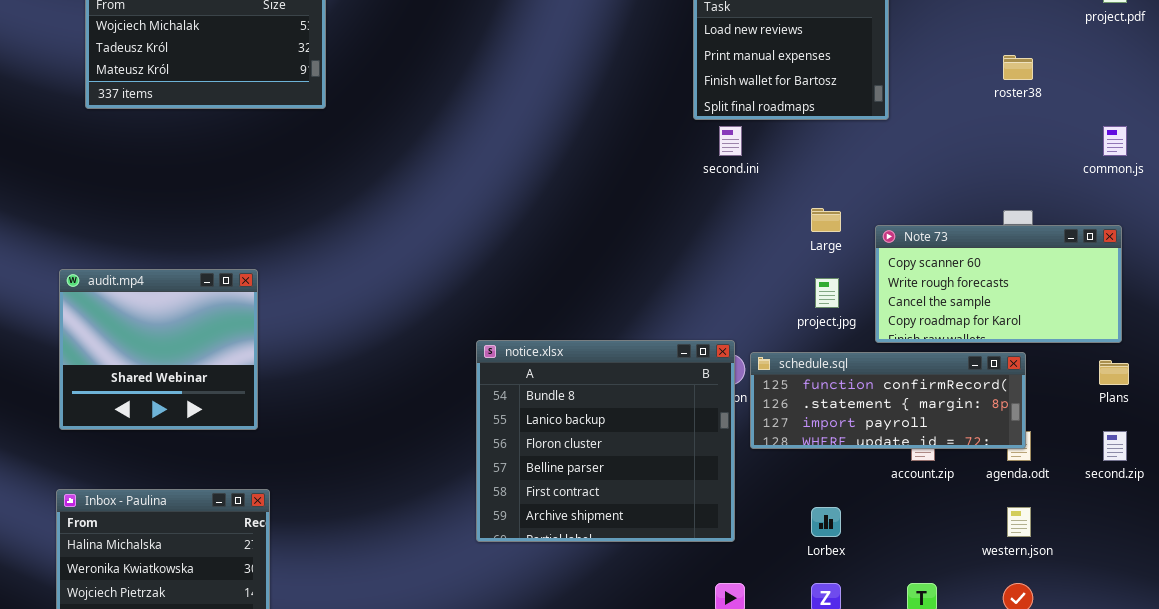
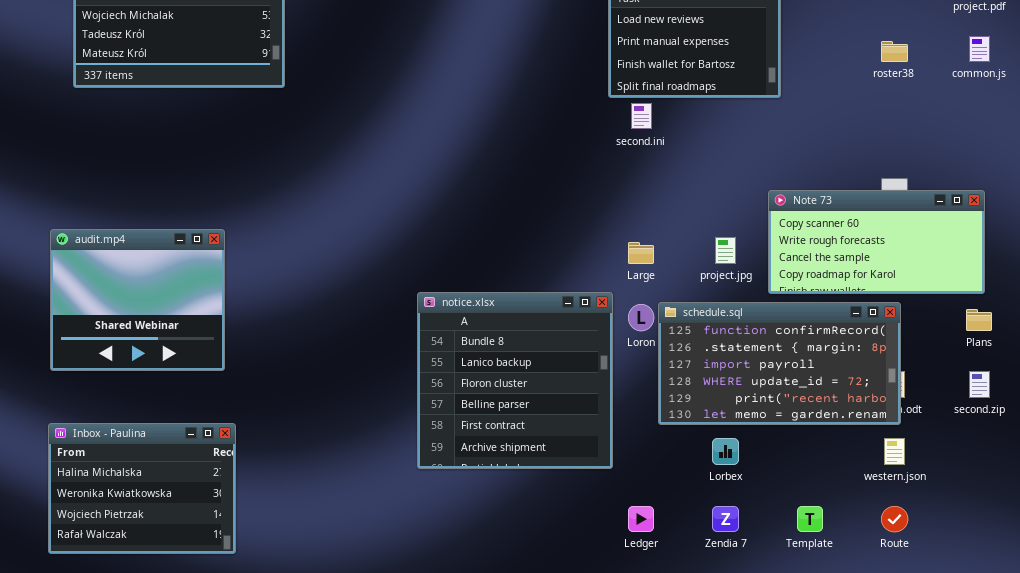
common.js: [1103,126,1127,156] -> [969,36,990,62], moved
Large: [811,208,841,232] -> [628,242,654,264], moved
notice.xlsx: [476,340,735,542] -> [417,292,613,469], resized
schedule.sql: [750,352,1026,449] -> [658,302,901,425], resized

